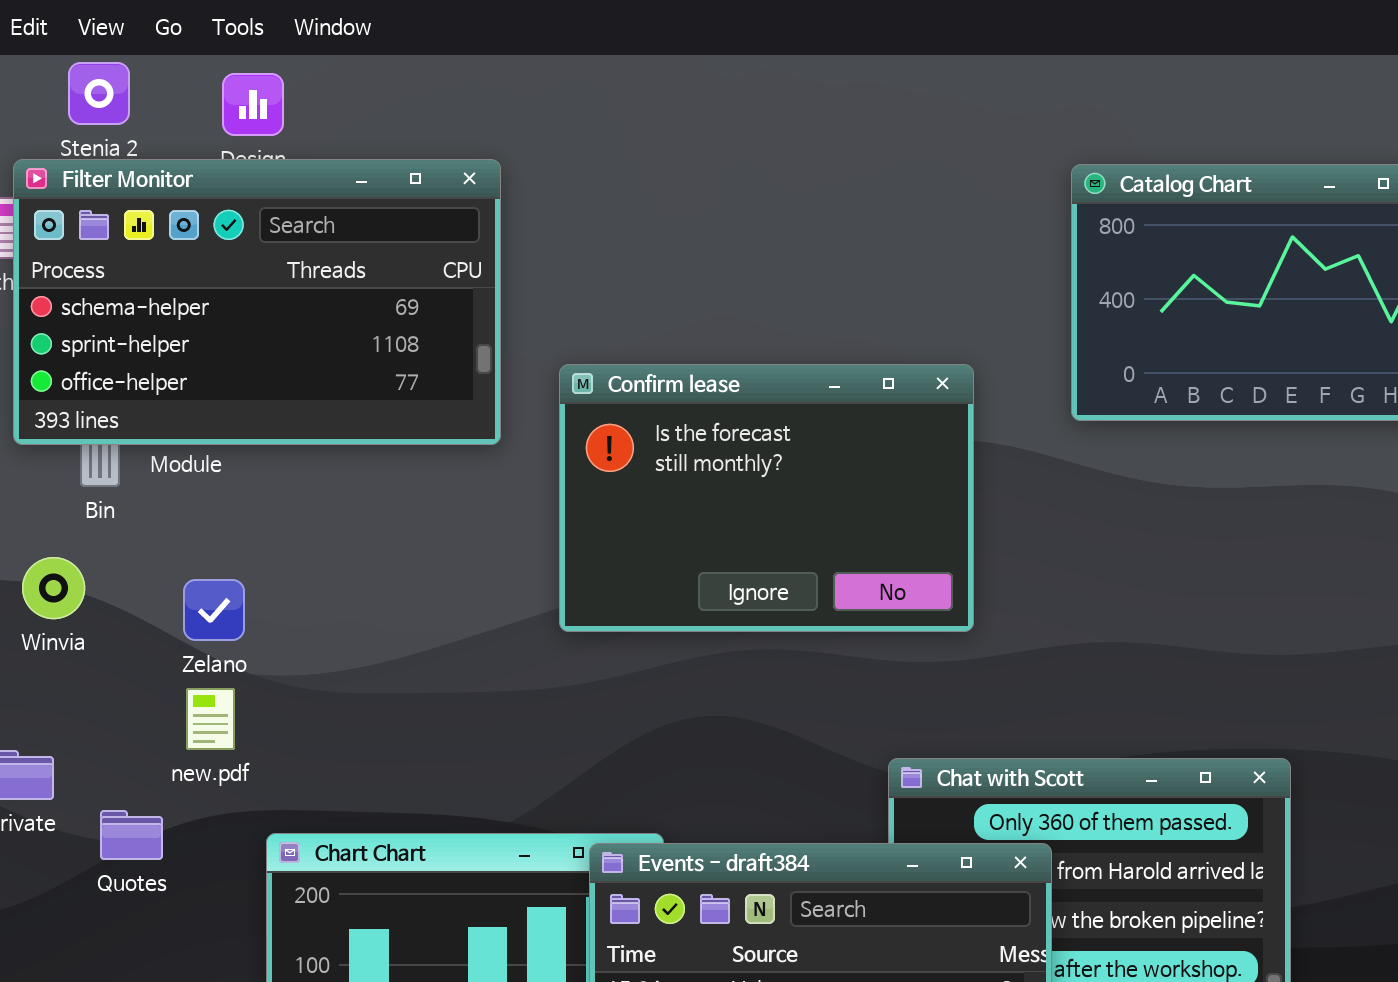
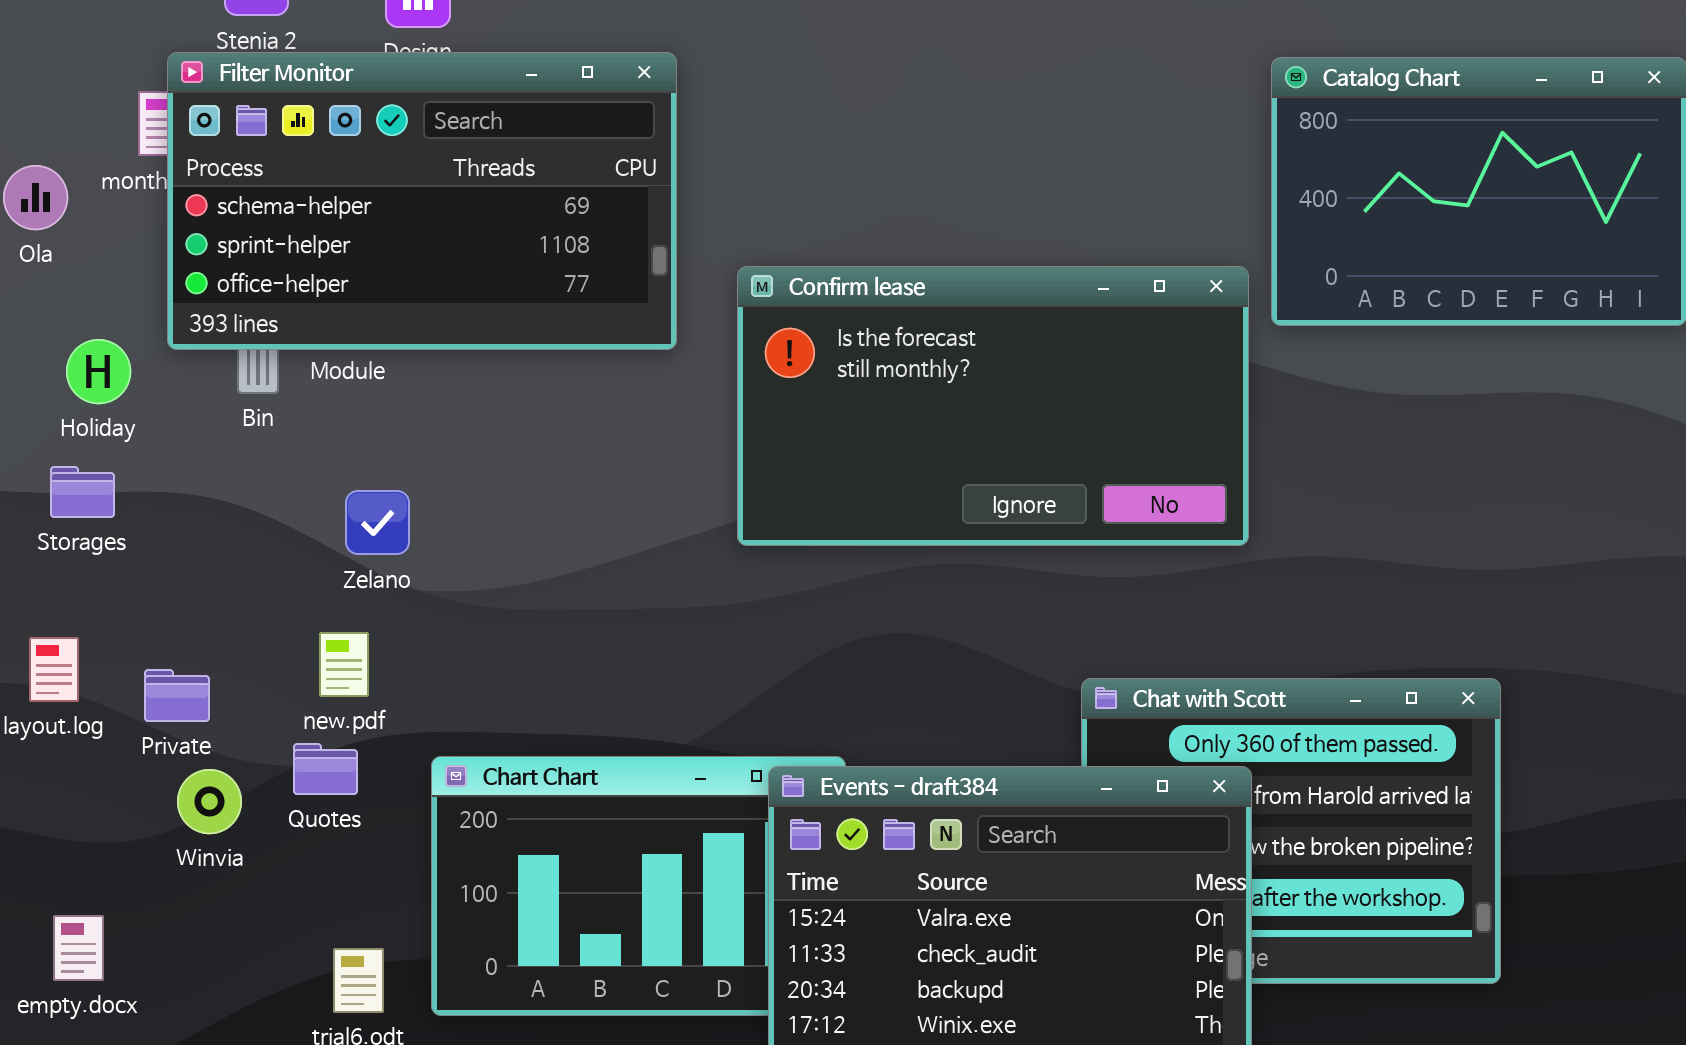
Confirm lease: [559,364,974,632] -> [737,266,1249,546], resized
Winvia: [22,557,85,619] -> [177,769,242,834], moved
new.pdf: [186,688,235,750] -> [319,632,369,697], moved
Quotes: [100,810,163,860] -> [293,743,358,795], moved

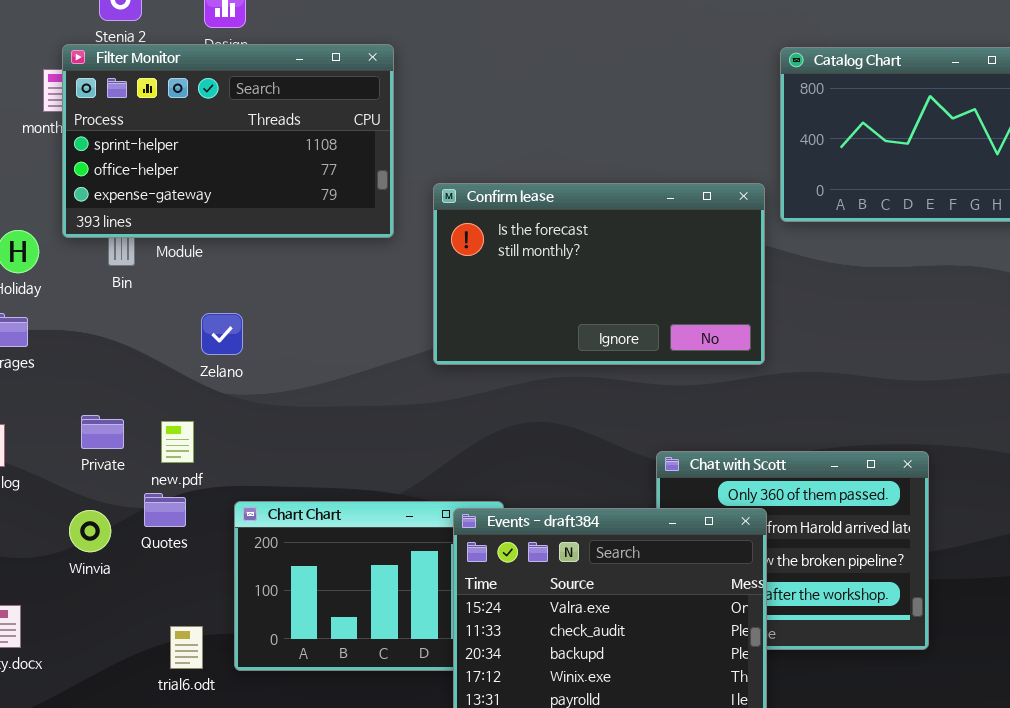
Filter Monitor: [167,52,677,350] -> [62,44,394,238], scrolled down 1 row
Zelano: [345,490,410,555] -> [201,313,243,355], moved
Private: [144,669,210,722] -> [81,415,124,449], moved

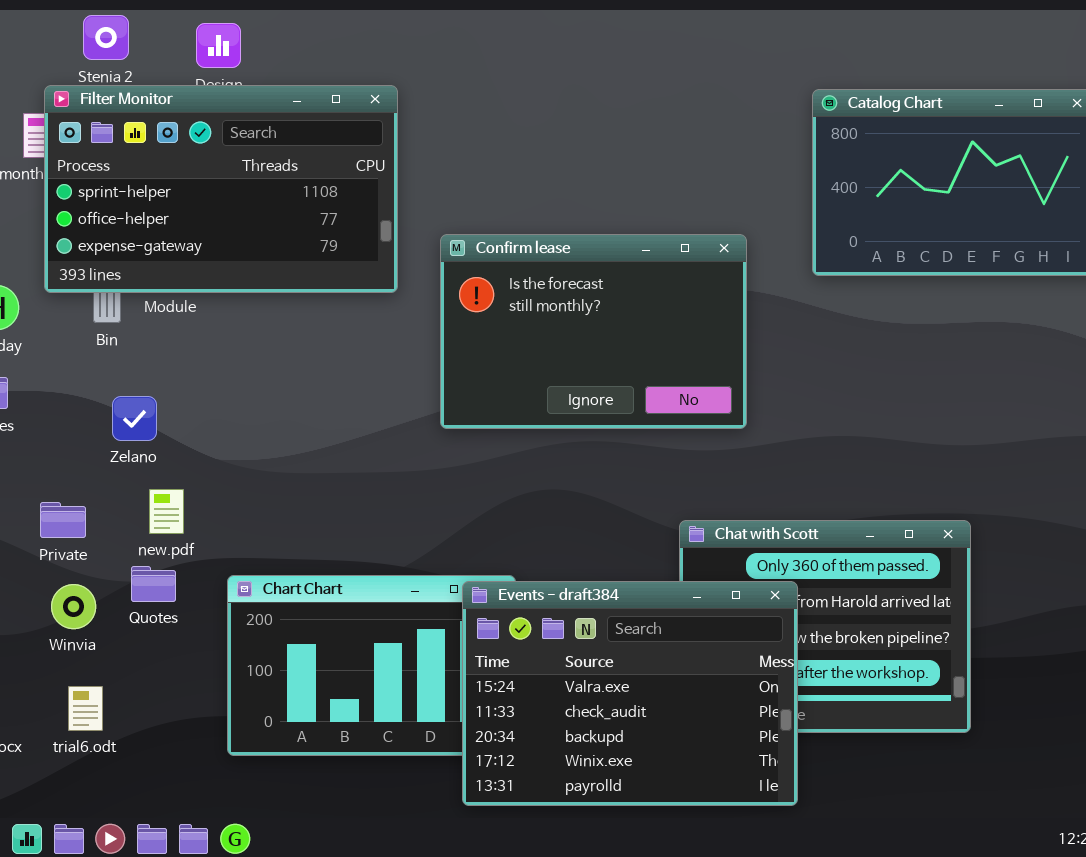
Confirm lease: [433,183,765,365] -> [440,234,747,429], resized
Zelano: [201,313,243,355] -> [112,396,157,441], moved
Private: [81,415,124,449] -> [40,502,86,538], moved
trial6.odt: [170,626,203,669] -> [68,686,103,731], moved

